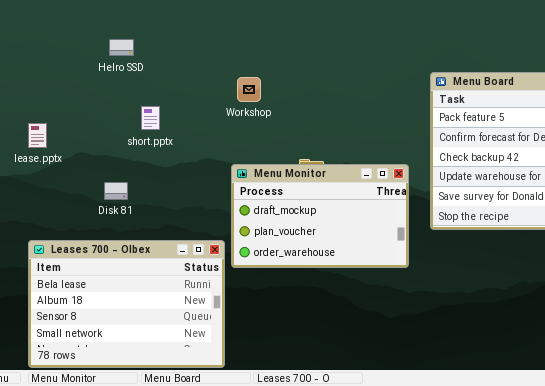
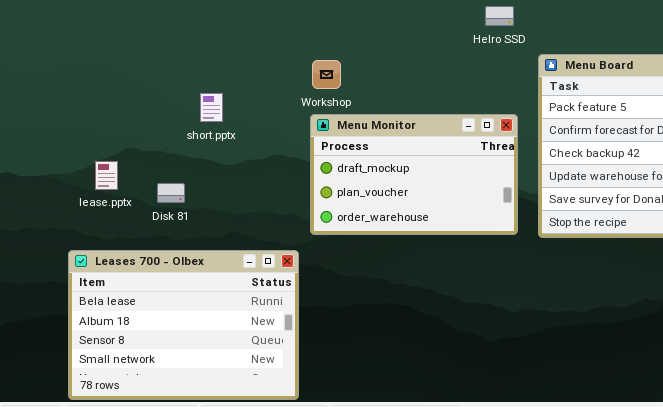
Helro SSD: [109,39,134,56] -> [485,6,514,26], moved
lease.pptx: [28,123,47,148] -> [95,161,118,190], moved
Menu Monitor: [231,164,409,268] -> [310,114,518,235], moved

